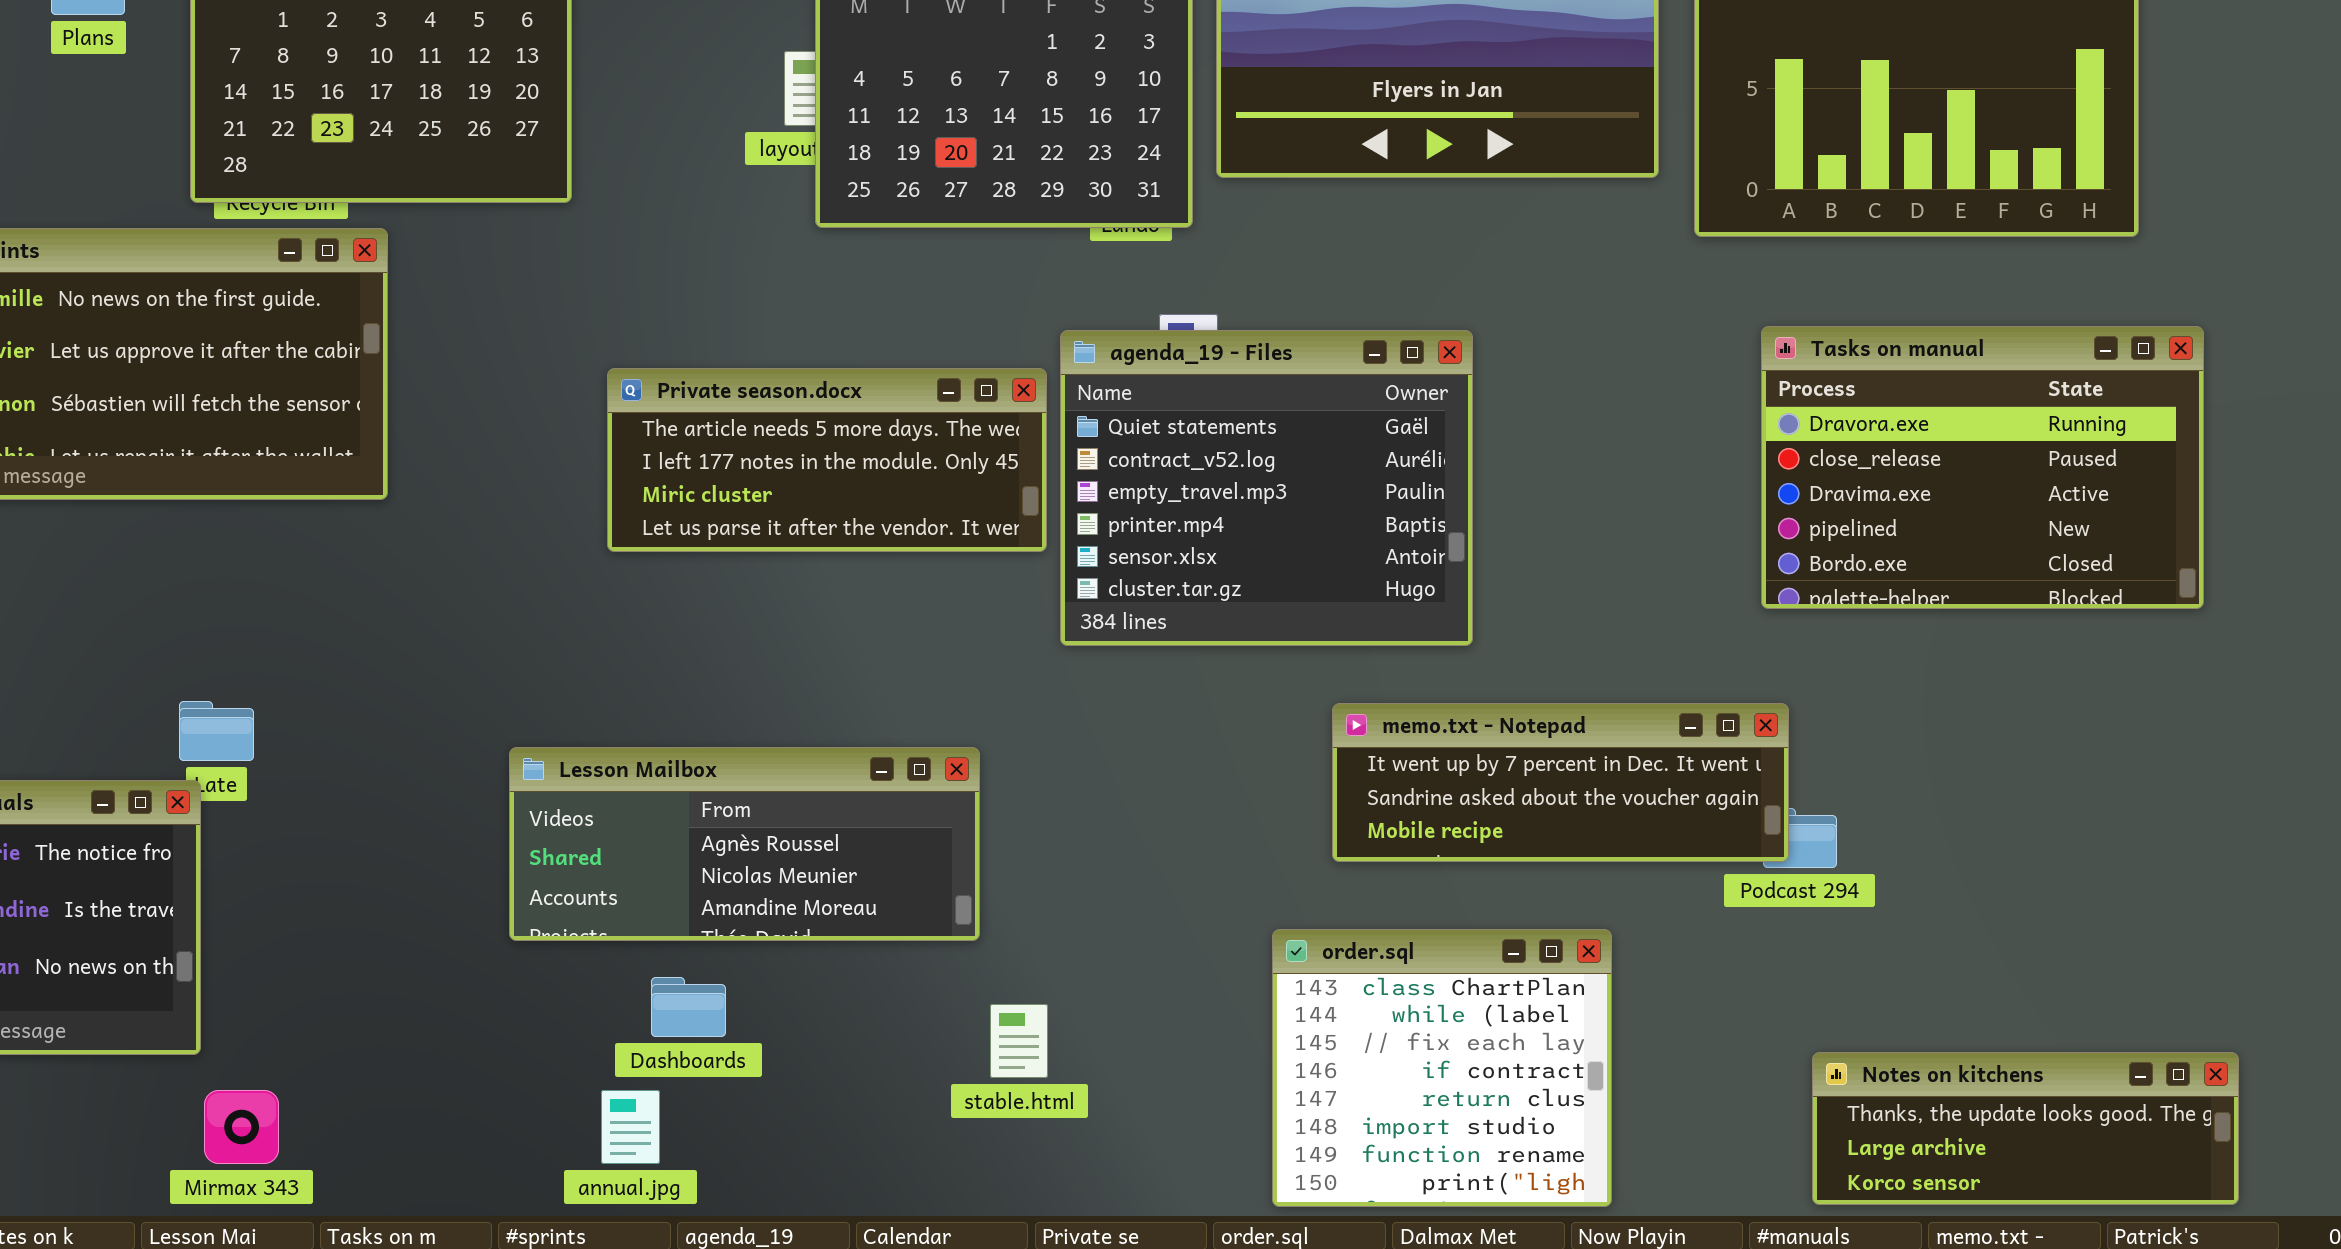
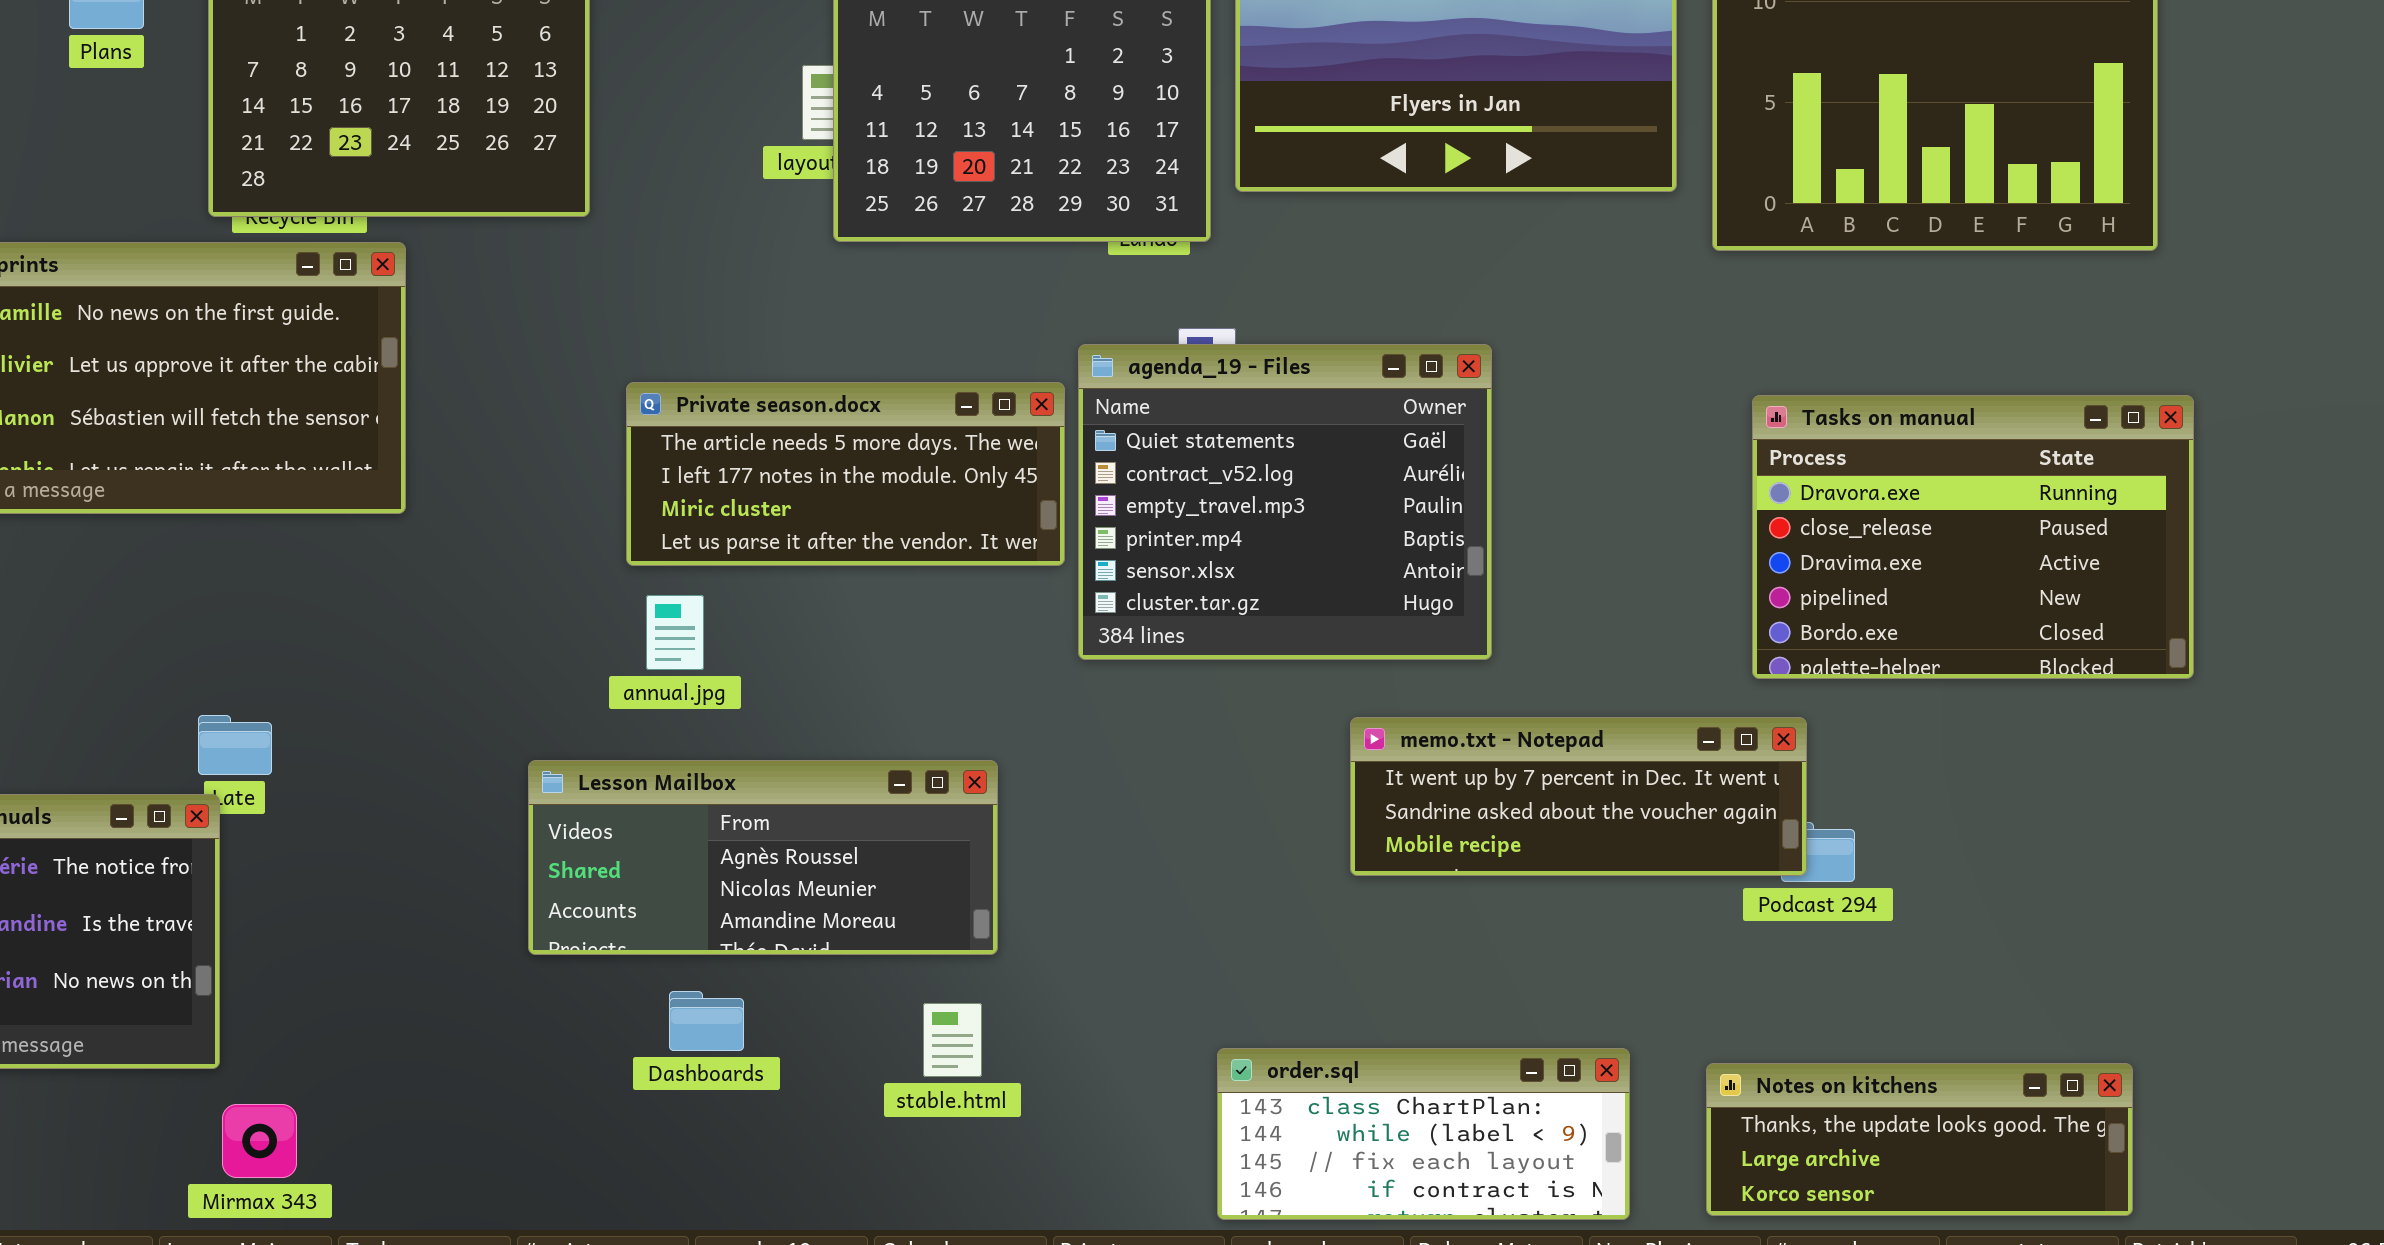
Tasks on manual: [1761,326,2204,609] -> [1752,395,2194,679], moved
order.sql: [1272,929,1612,1207] -> [1217,1048,1630,1220], resized
stable.html: [990,1004,1048,1078] -> [923,1003,982,1077], moved
Notes on kitchens: [1812,1052,2239,1205] -> [1706,1063,2133,1216], moved
annual.jpg: [601,1090,660,1164] -> [646,595,704,670], moved

